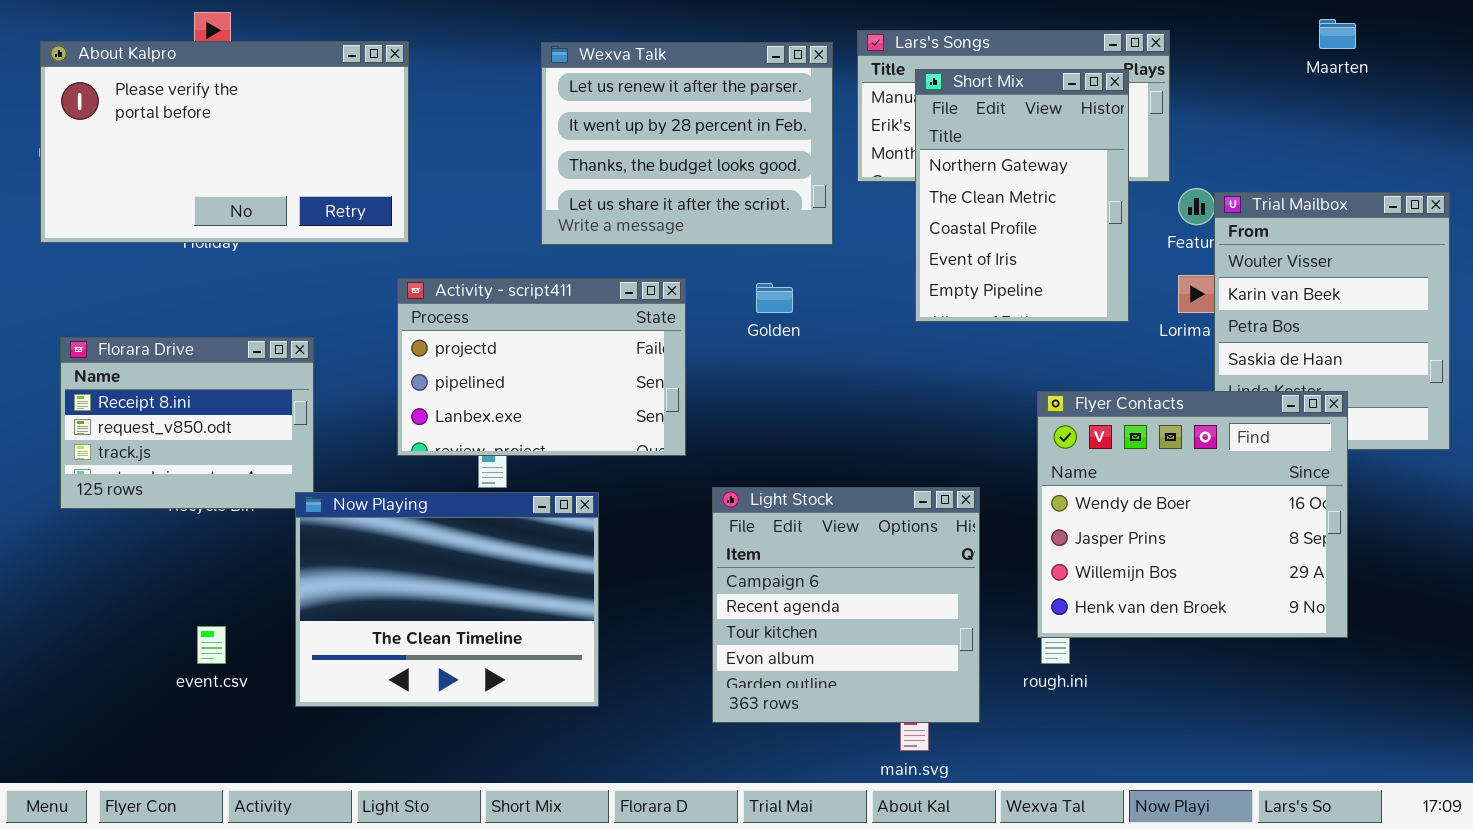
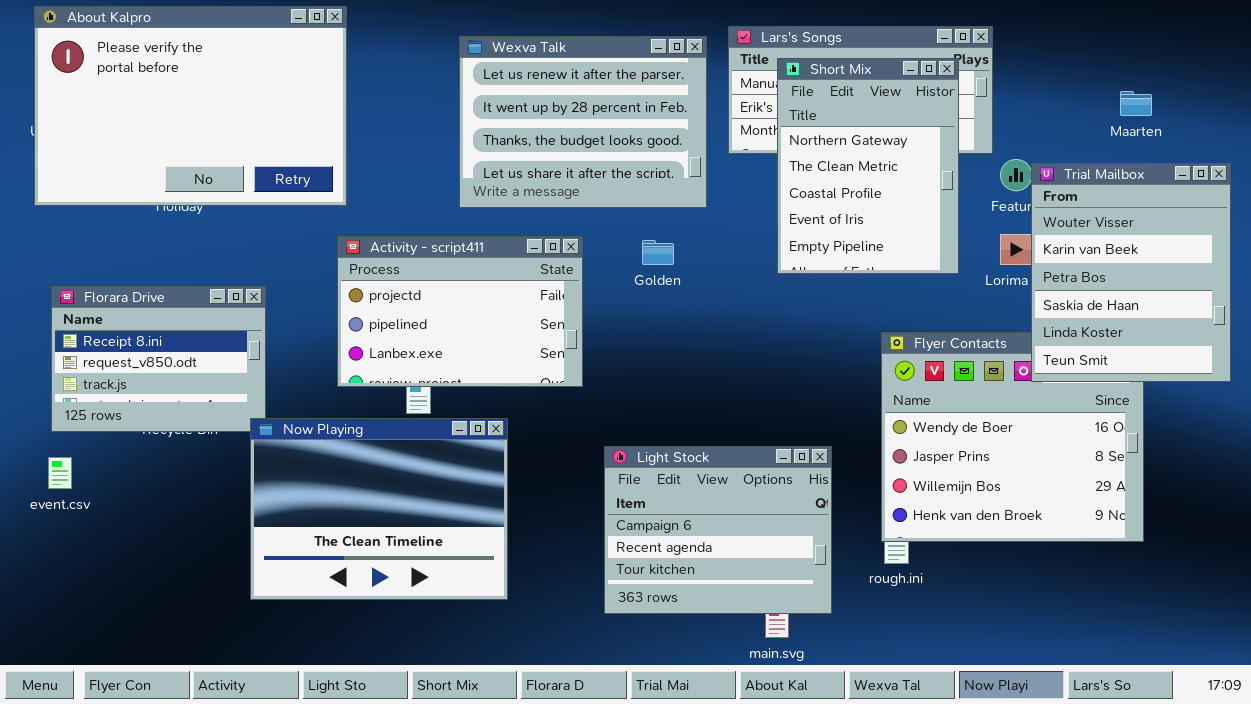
Maarten: [1319,19,1356,49] -> [1120,91,1152,116], moved
About Kalpro: [40,41,409,243] -> [34,6,347,206], resized
Trial Mailbox: [1214,192,1450,450] -> [1031,163,1231,382], raised
Light Stock: [712,487,980,723] -> [604,446,832,614], resized
event.csv: [197,626,226,664] -> [48,457,72,489], moved

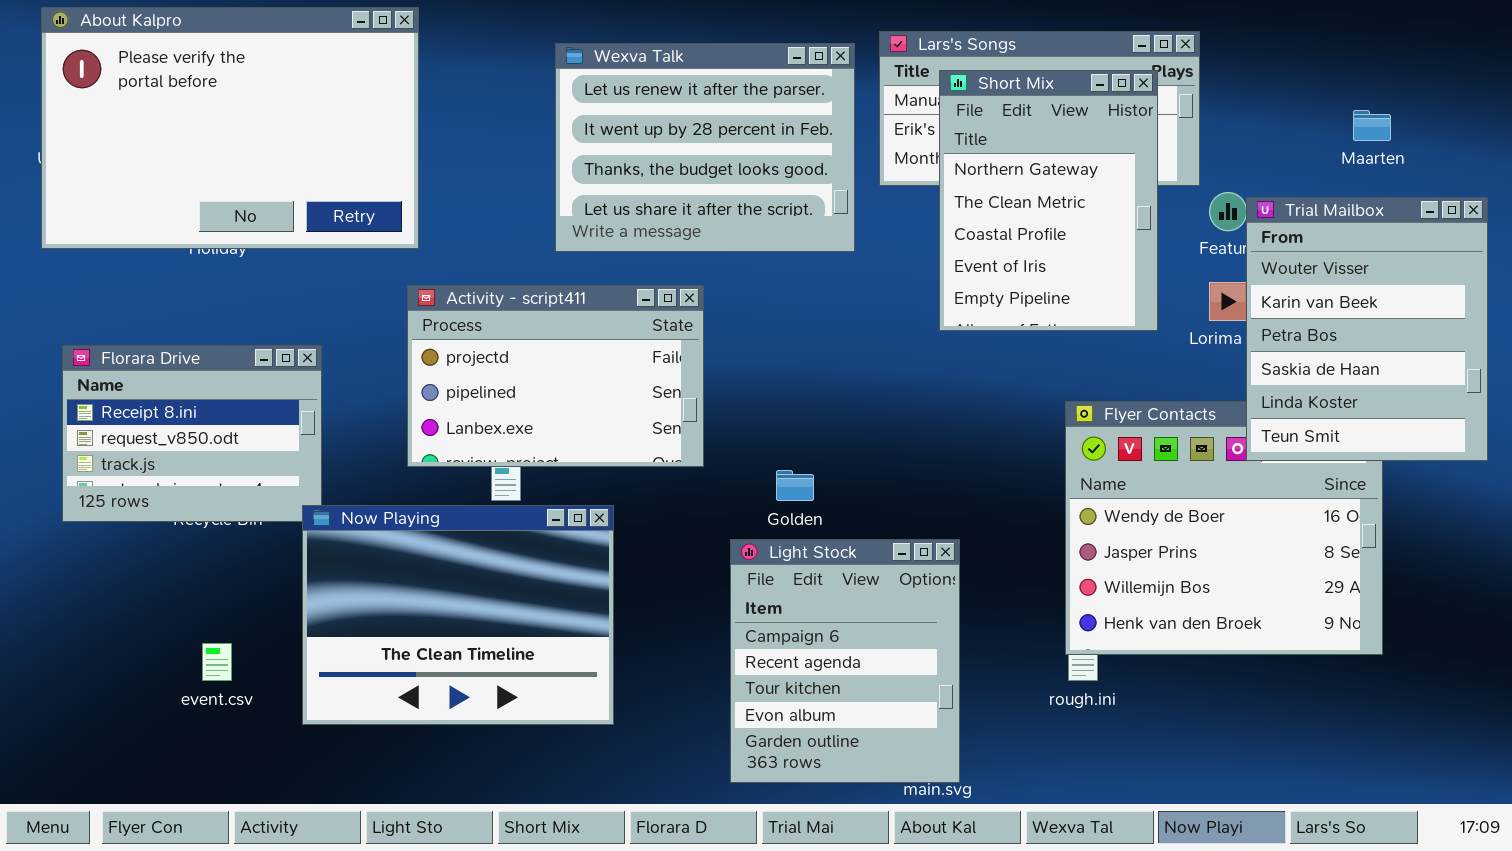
Golden: [642,240,674,265] -> [776,470,814,501], moved
Light Stock: [604,446,832,614] -> [730,539,960,783], resized
event.csv: [48,457,72,489] -> [202,643,232,681], moved

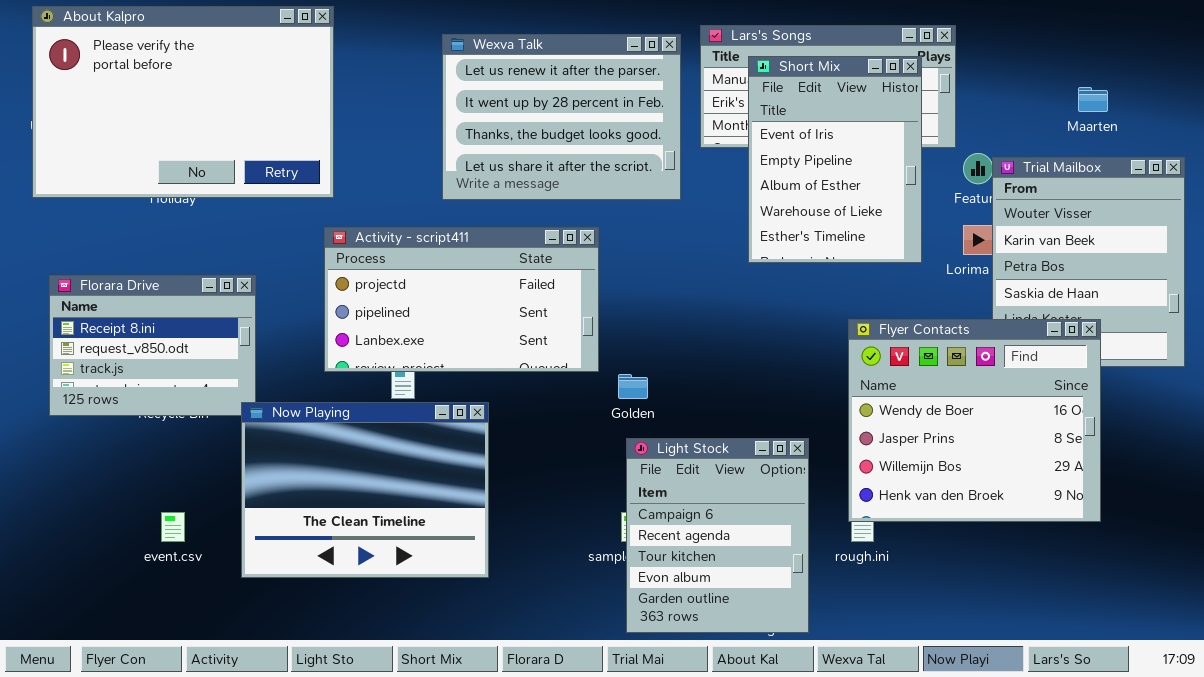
Short Mix: [939,70,1158,331] -> [748,56,922,263], scrolled down 3 rows
Activity - script411: [407,285,704,467] -> [324,227,599,372], resized
Flyer Contacts: [1065,401,1383,655] -> [848,319,1101,522], raised
Light Stock: [730,539,960,783] -> [626,438,809,633], moved

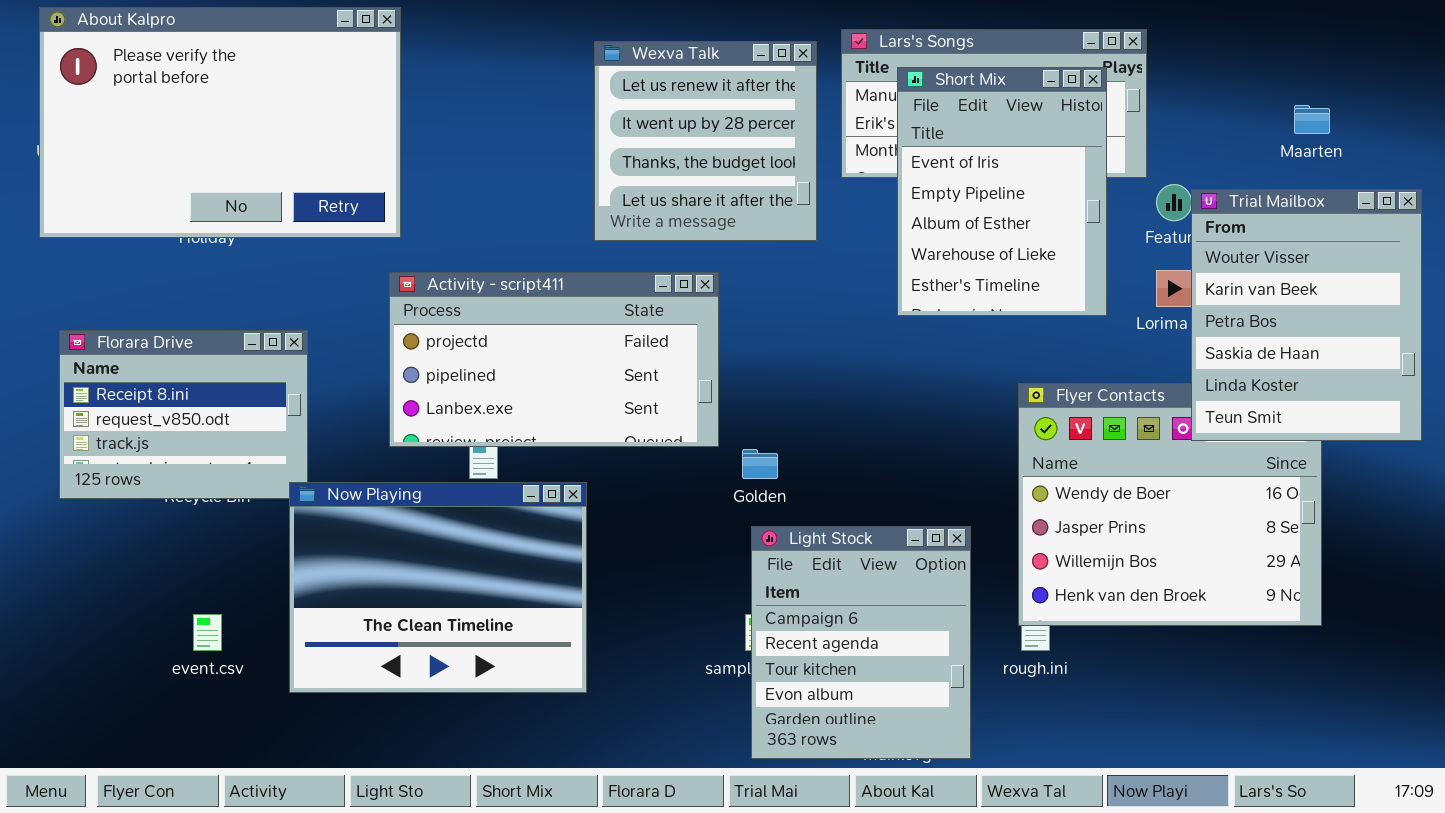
Wexva Talk: [442,34,681,200] -> [594,41,817,241], resized
Trial Mailbox: [992,157,1185,367] -> [1191,189,1422,441], raised

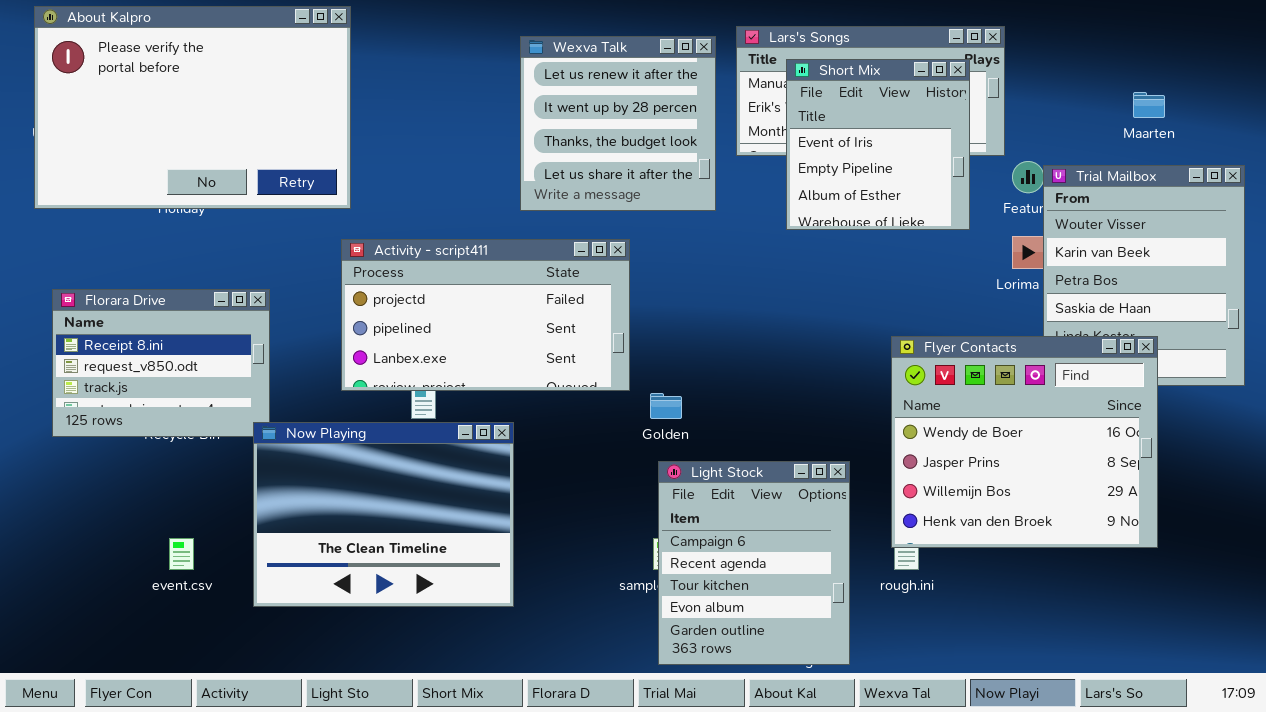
Short Mix: [897,67,1107,316] -> [786,59,970,230], resized
Flyer Contacts: [1018,383,1322,626] -> [891,336,1158,548], raised

